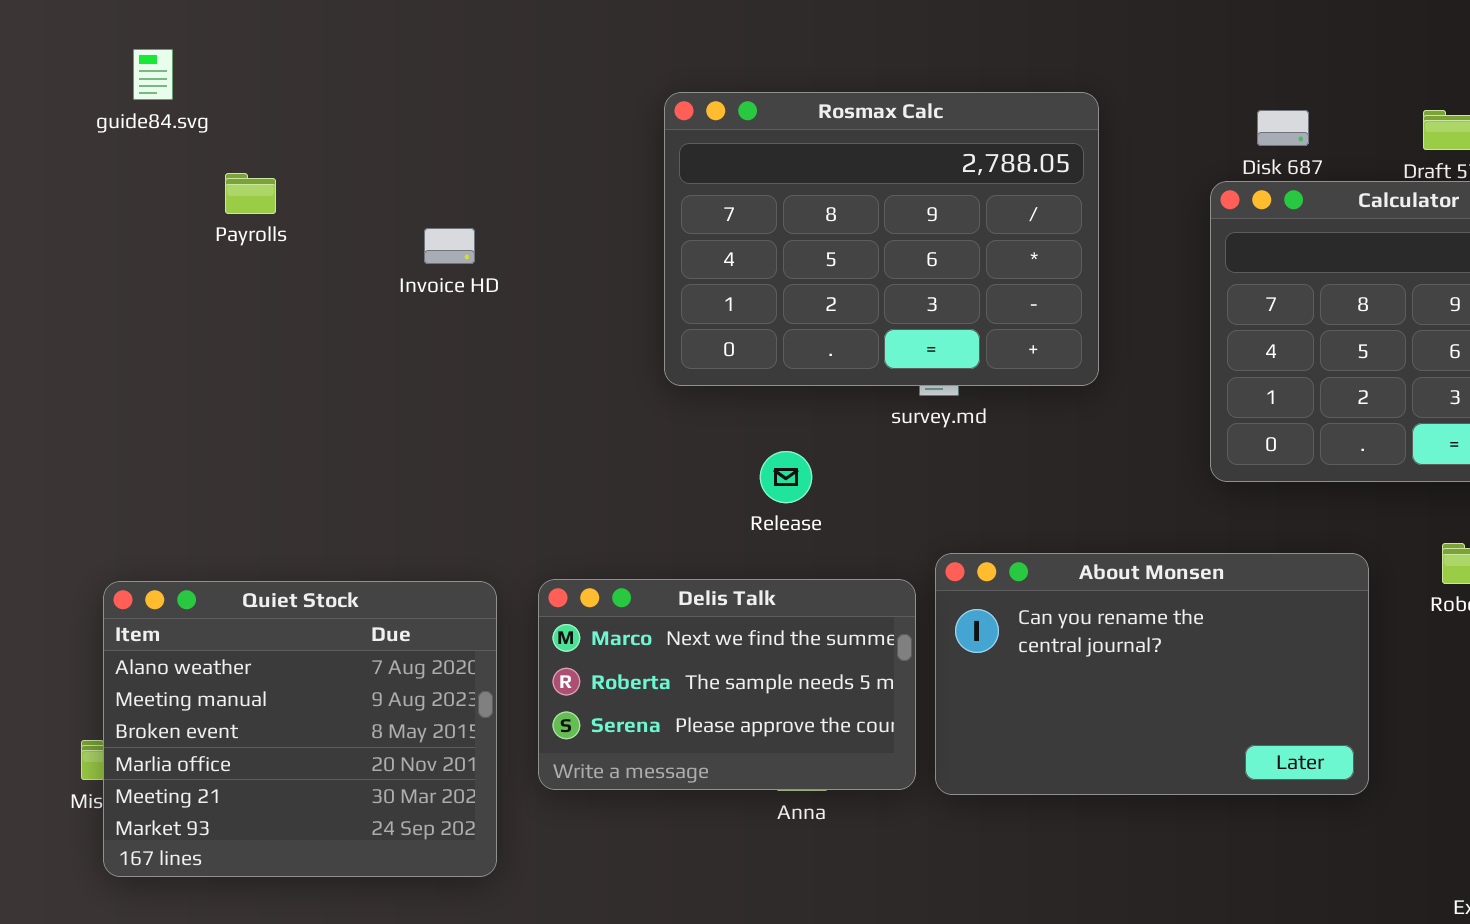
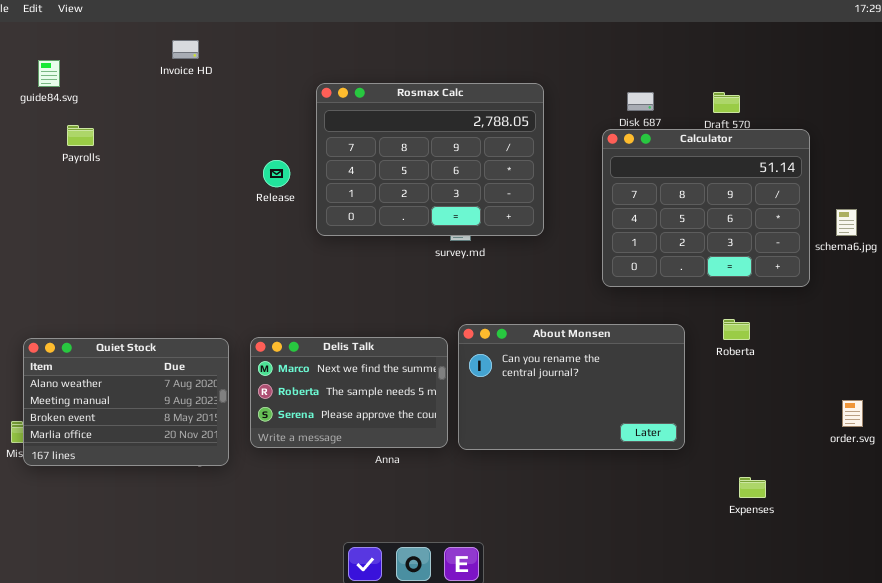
Payrolls: [225,173,276,214] -> [67,125,94,146], moved
Invoice HD: [424,228,475,264] -> [172,40,199,59], moved
Release: [760,451,812,503] -> [263,160,290,187], moved
Quiet Stock: [103,581,497,877] -> [23,338,229,466], resized

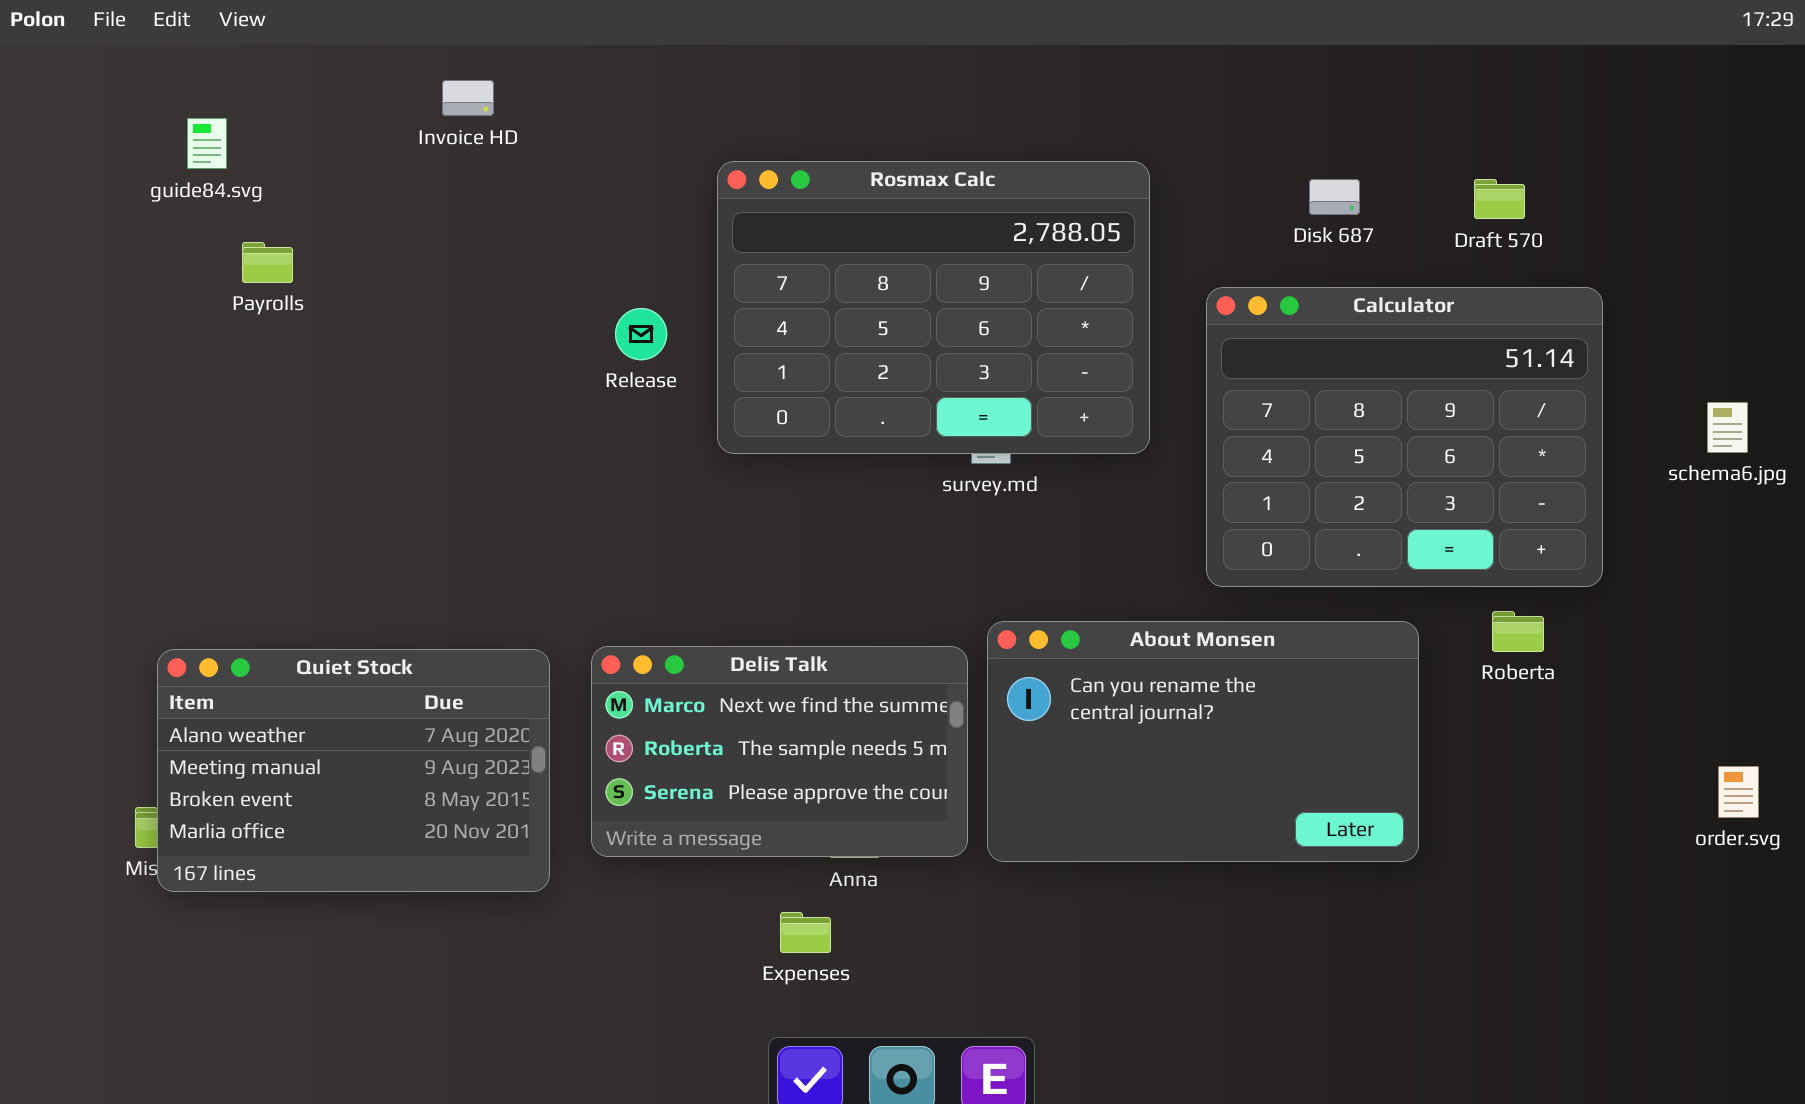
Calculator: [602,129,810,287] -> [1206,287,1603,587], moved
Expenses: [739,477,766,498] -> [780,912,831,953], moved

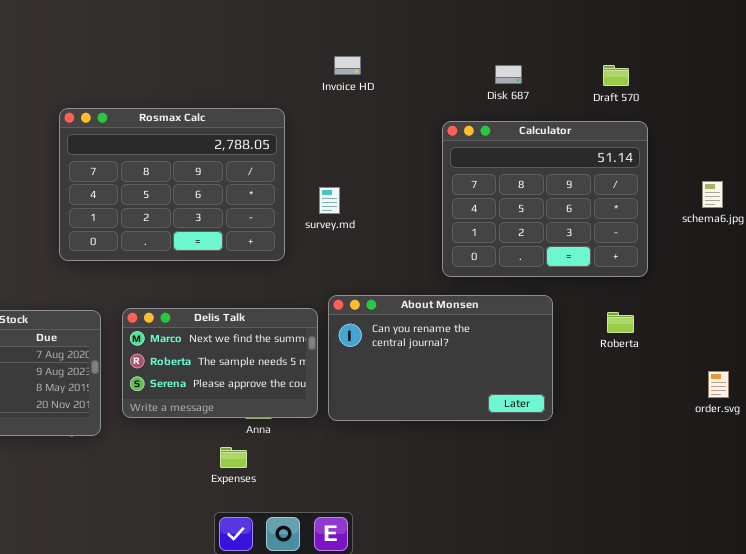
Invoice HD: [442,80,494,116] -> [334,56,361,75], moved
Rosmax Calc: [717,161,1150,454] -> [59,108,285,261], moved
Draft 570: [1474,179,1525,219] -> [603,65,629,86], moved
Roberta: [1492,611,1544,652] -> [607,312,634,333], moved

